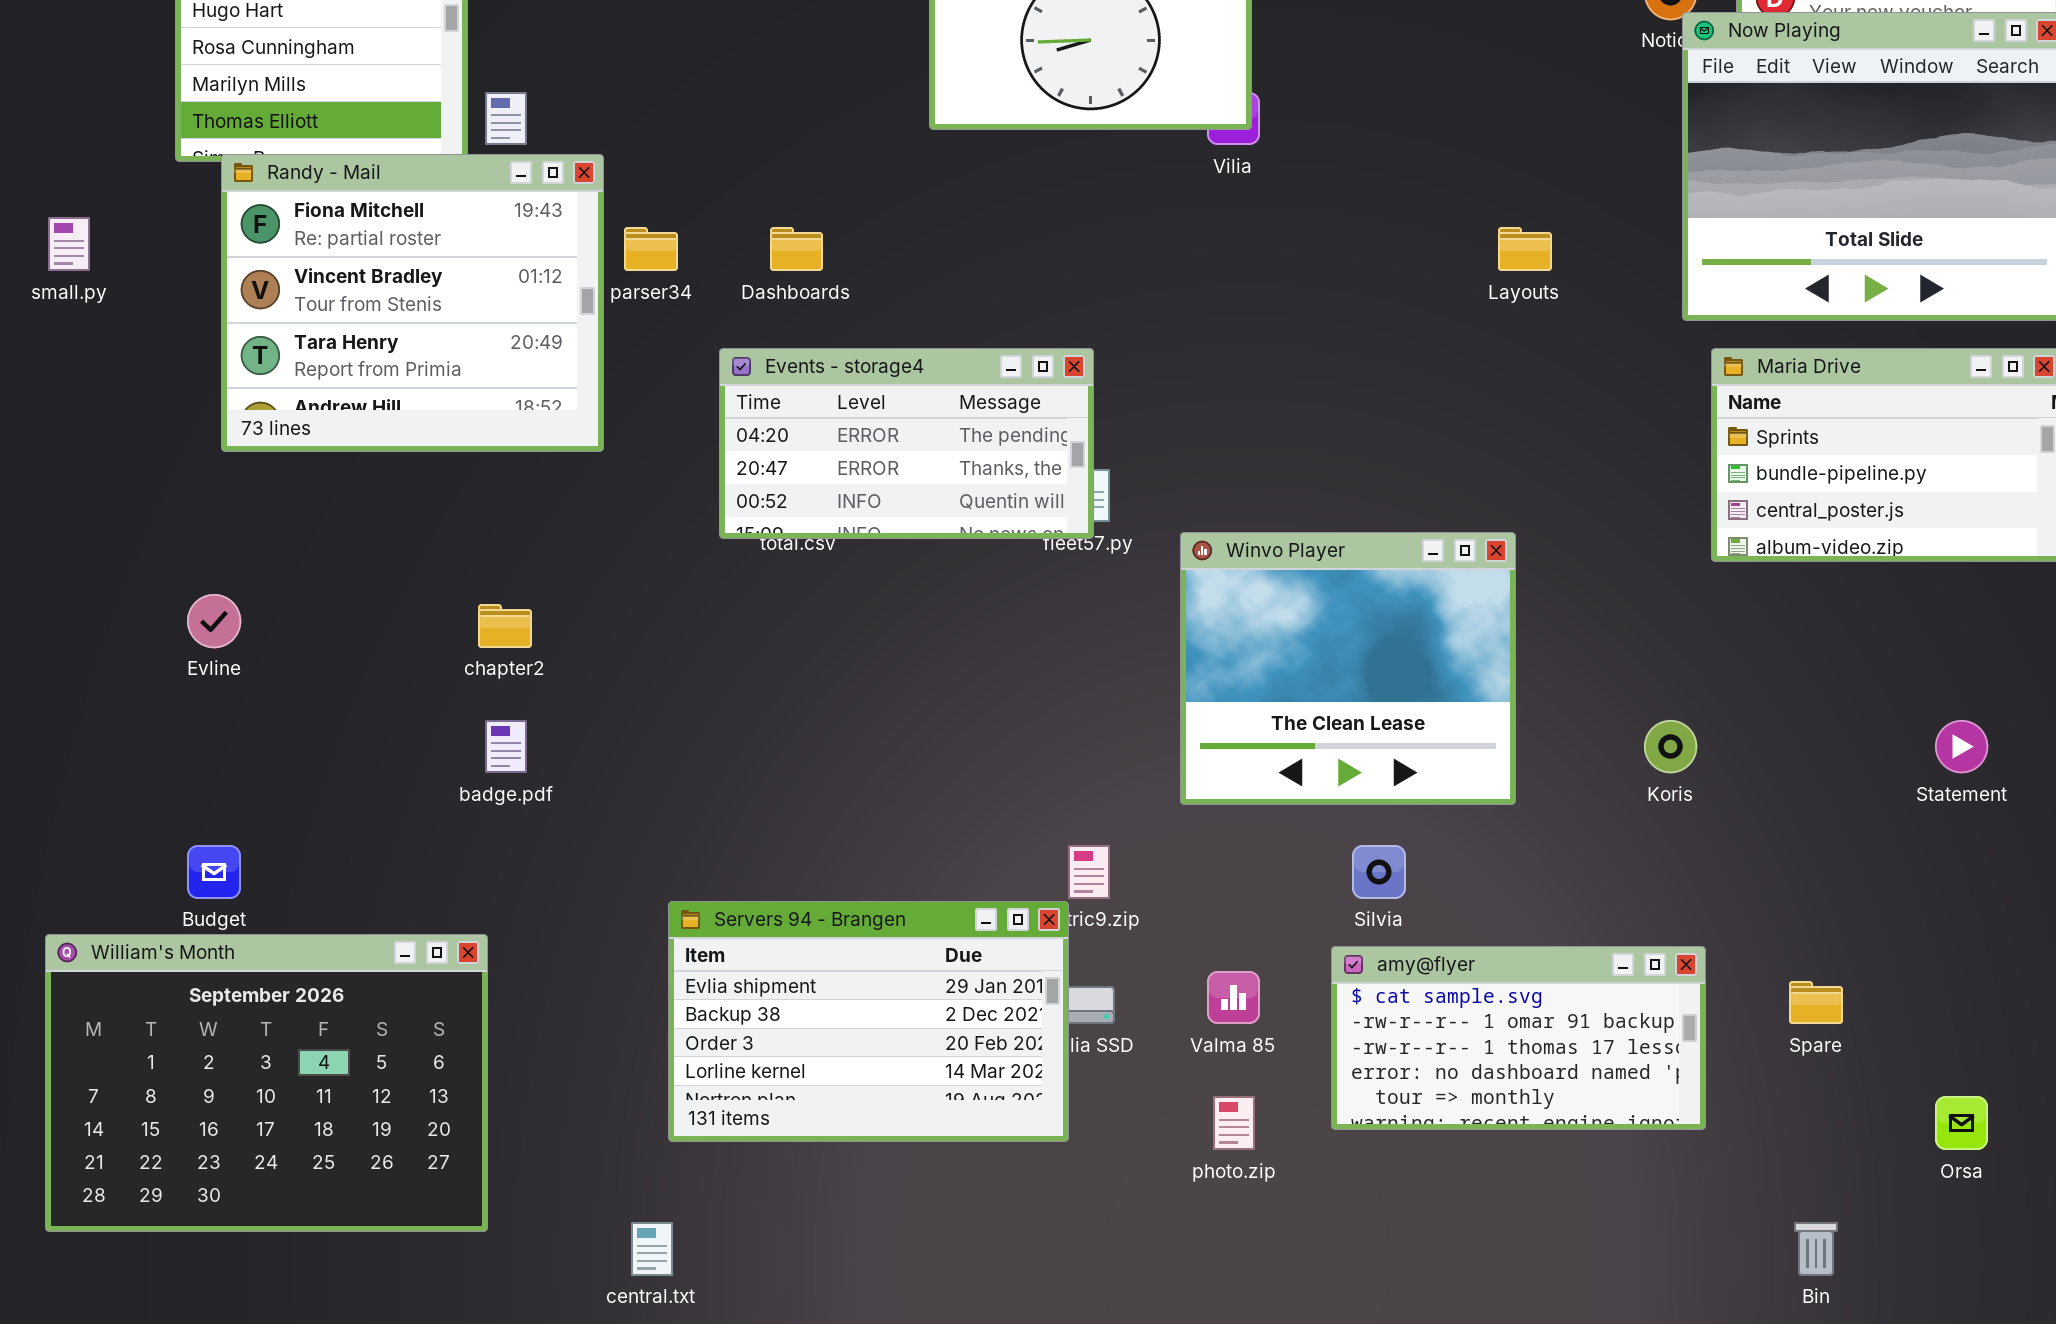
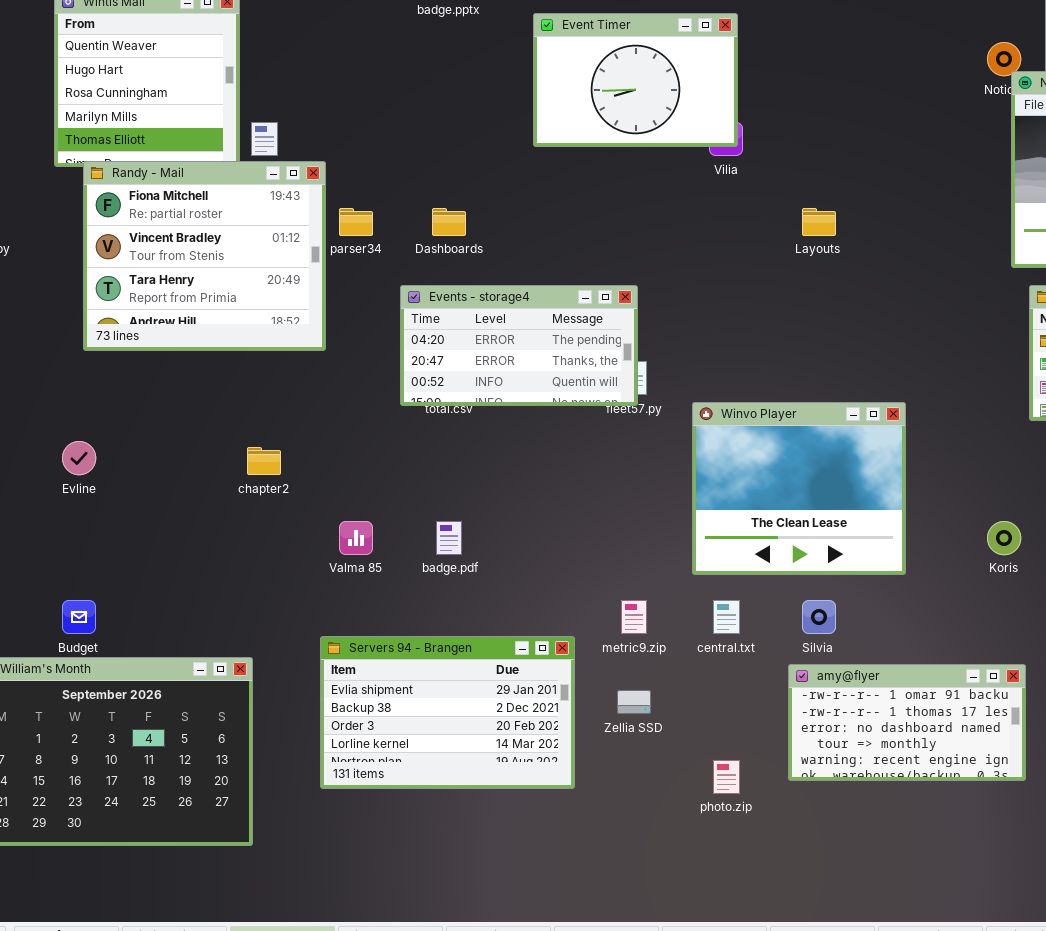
Layouts: [1498,227,1552,271] -> [802,208,836,236], moved
badge.pdf: [485,720,527,773] -> [436,521,462,555], moved
Servers 94 - Brangen: [668,901,1069,1142] -> [320,636,575,789], moved
amy@flyer: [1331,946,1706,1130] -> [788,664,1026,781], scrolled down 1 row
Valma 85: [1207,971,1260,1024] -> [339,521,373,555], moved
central.txt: [631,1222,673,1276] -> [713,600,740,634], moved

